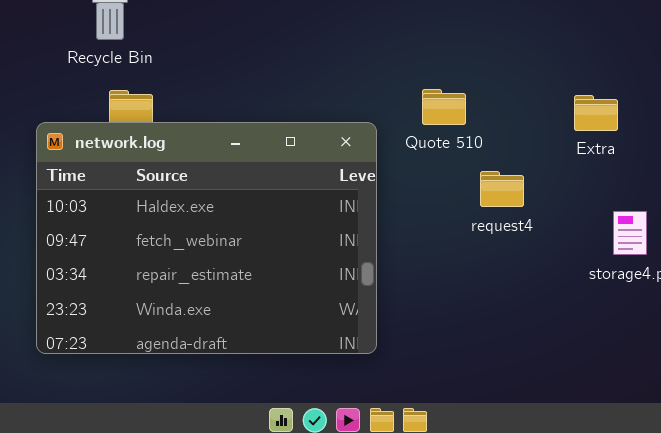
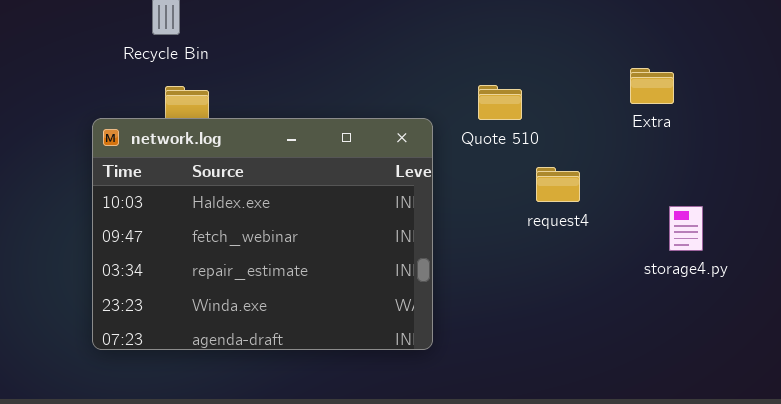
Extra: [574,95,618,131] -> [630,68,674,104], moved

